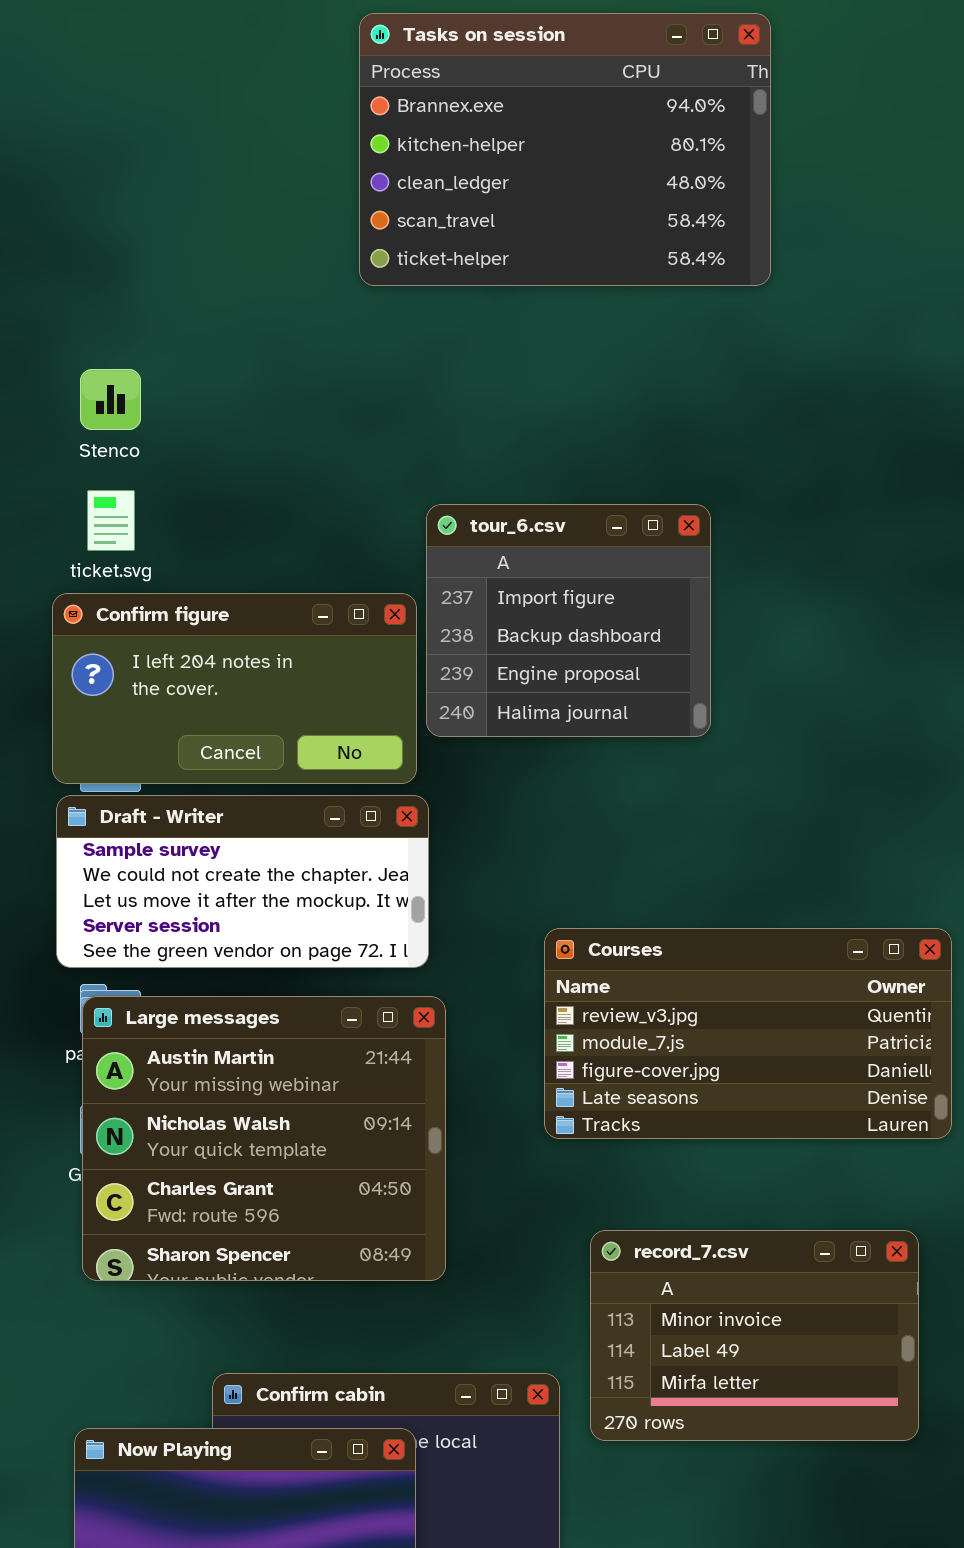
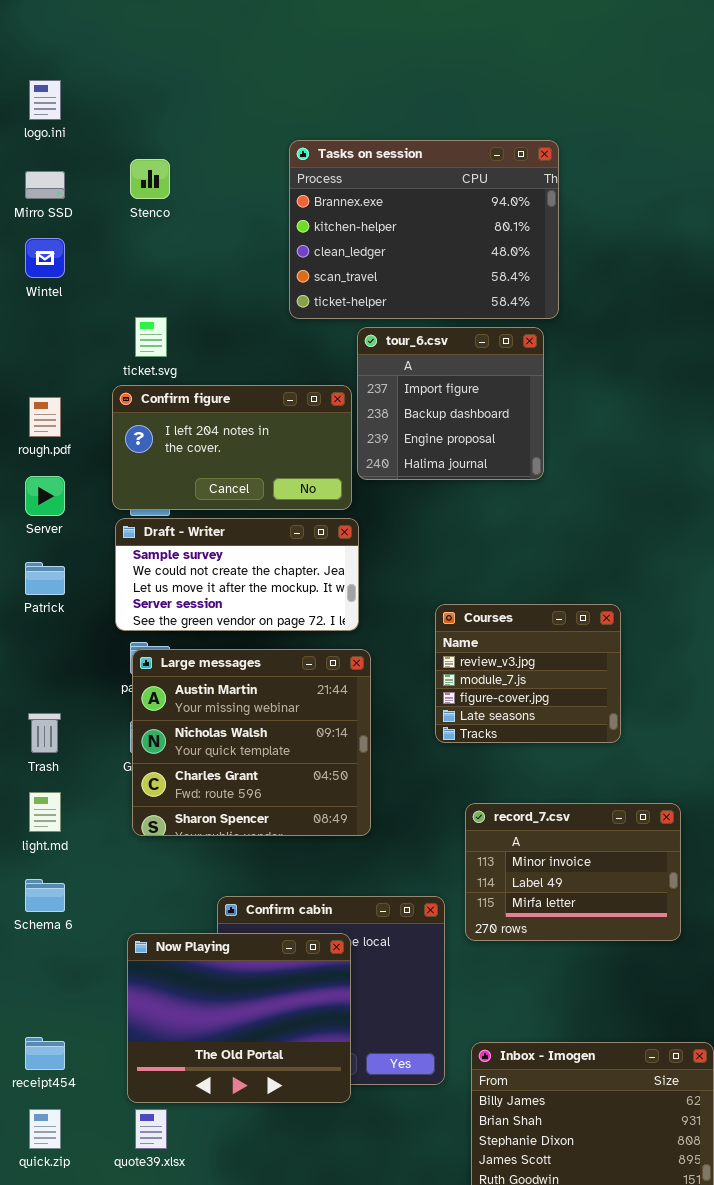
Tasks on session: [359,13,771,286] -> [289,140,559,319], moved
Stenco: [80,369,141,430] -> [130,159,170,199], moved
Courses: [544,928,952,1139] -> [435,604,621,743], resized

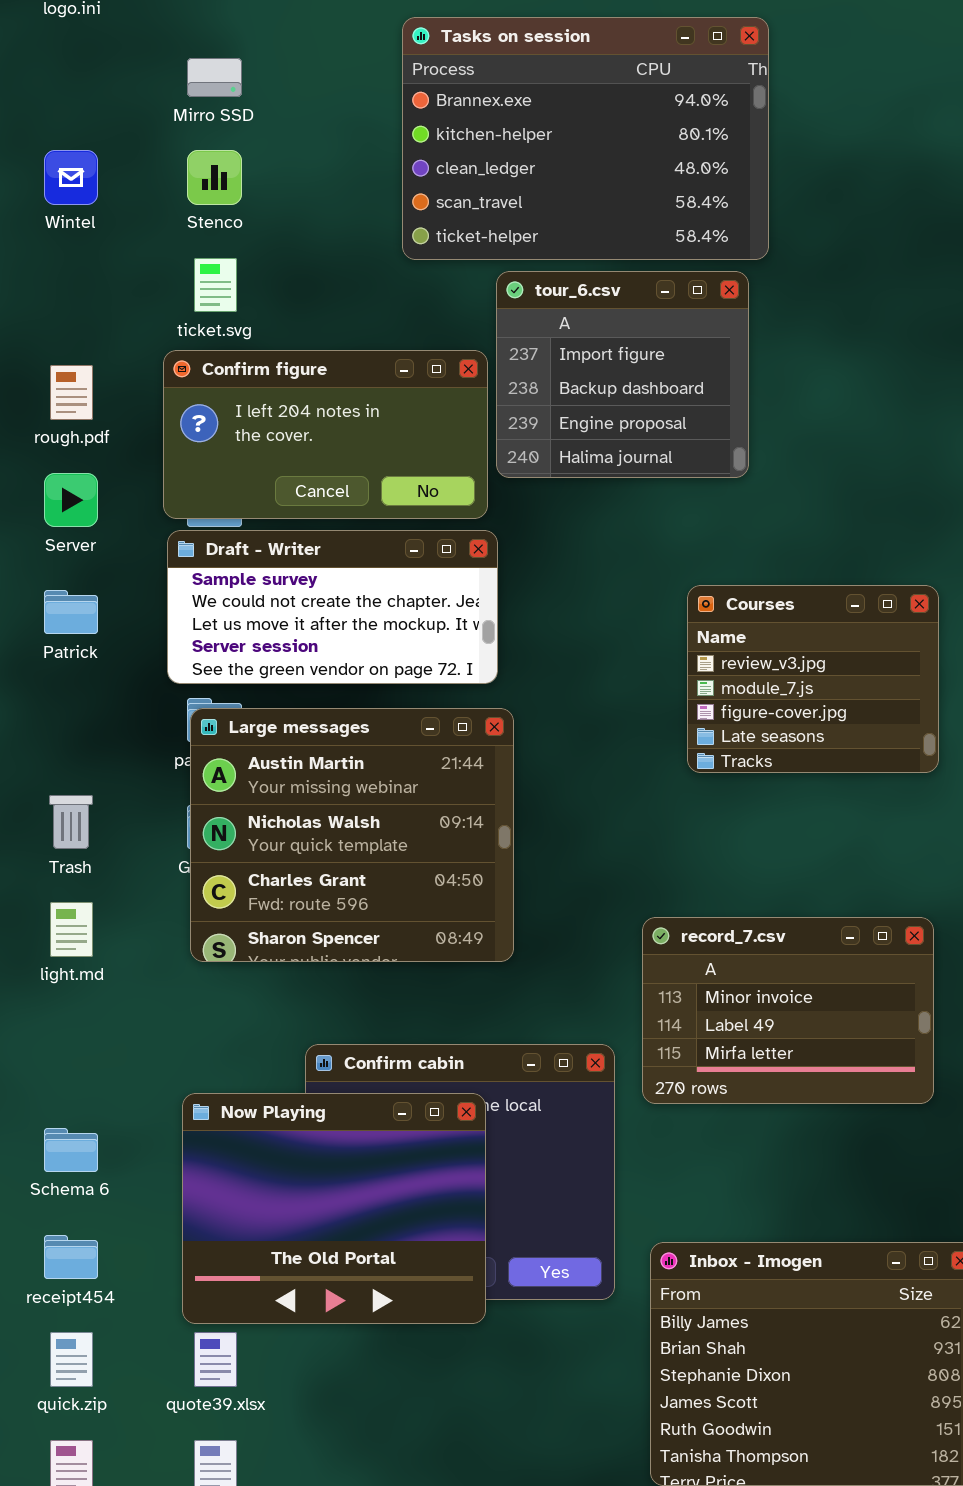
Stenco: [130,159,170,199] -> [187,150,242,205], moved
Mirro SSD: [25,171,65,199] -> [187,58,242,97], moved
Courses: [435,604,621,743] -> [687,585,939,773], moved
Schema 6: [25,879,65,912] -> [44,1128,98,1172], moved

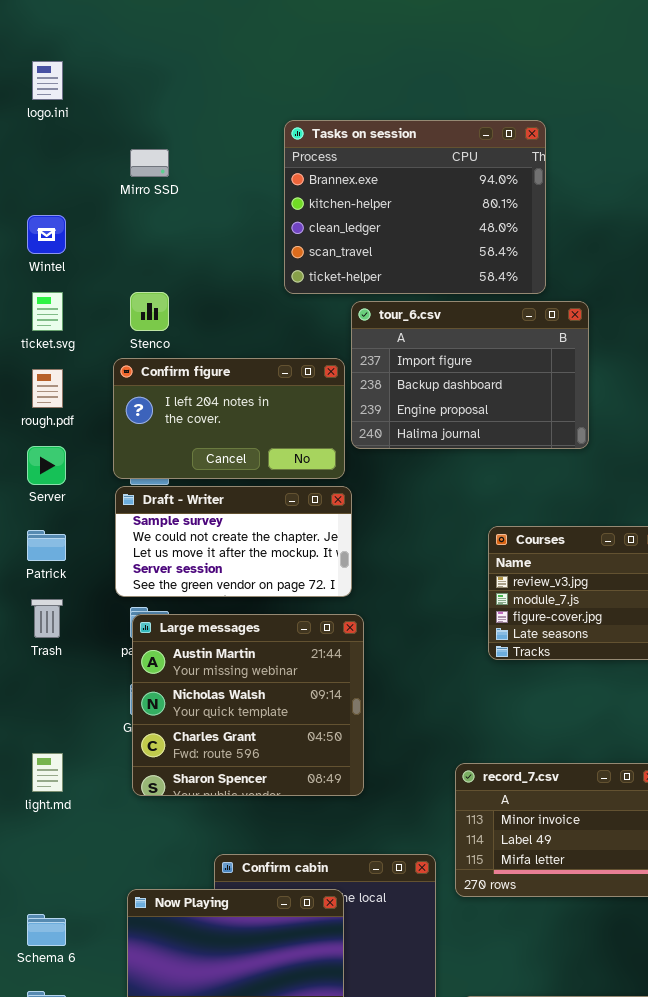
Stenco: [187,150,242,205] -> [130,292,169,331], moved
ticket.svg: [194,258,237,312] -> [32,292,63,331], moved
tour_6.csv: [496,271,749,478] -> [351,301,589,449], resized
Trash: [49,795,93,849] -> [31,599,63,638], moved

